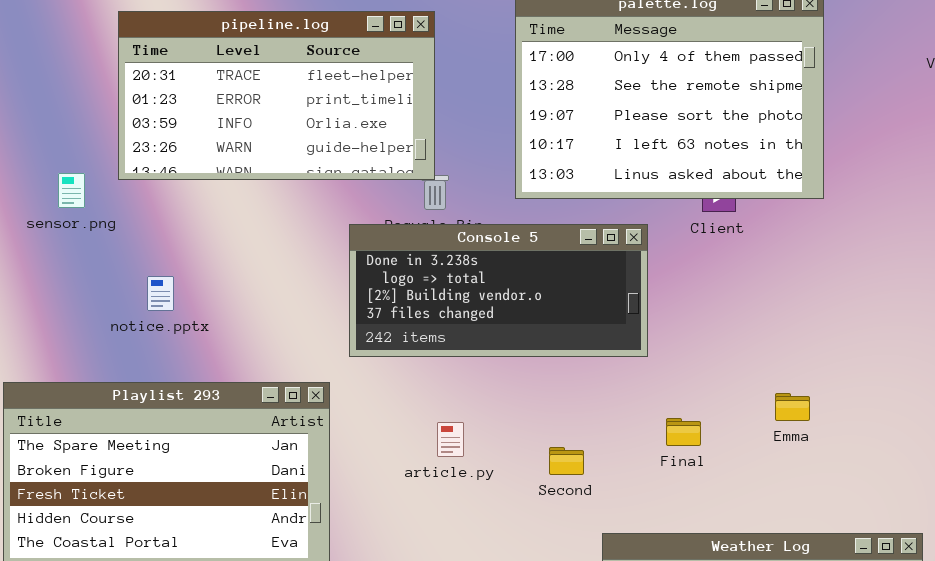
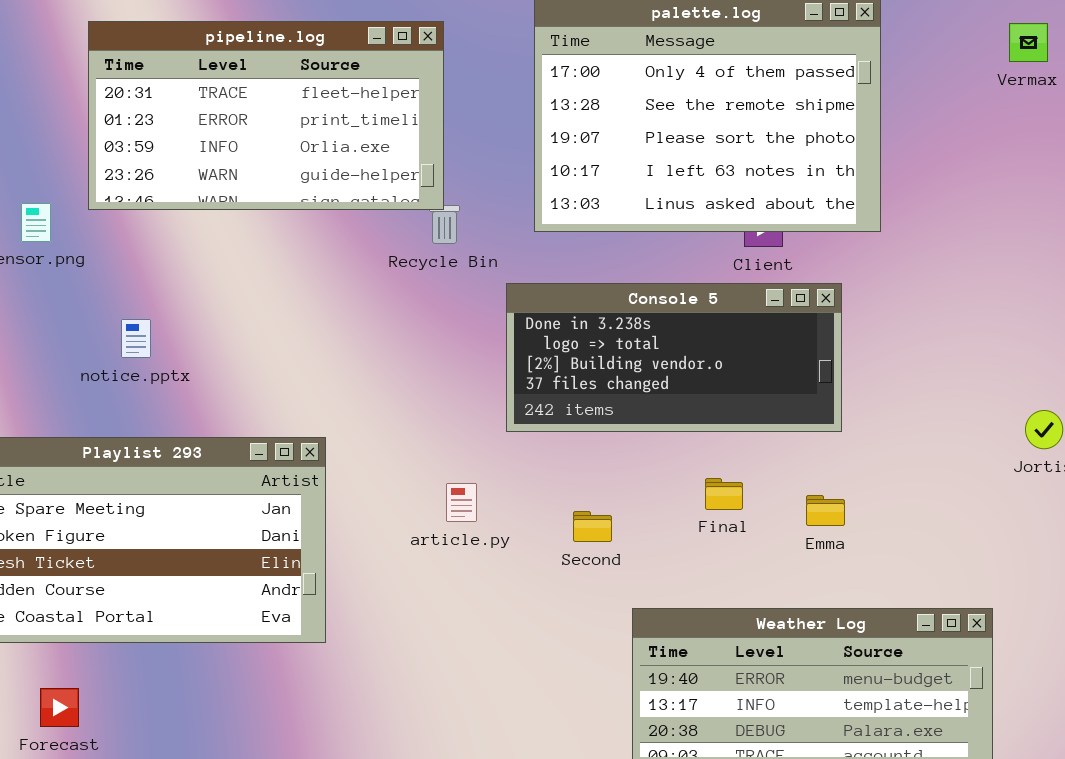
Console 5: [349,224,648,357] -> [506,283,842,432], moved
Emma: [775,393,810,421] -> [806,495,845,526], moved

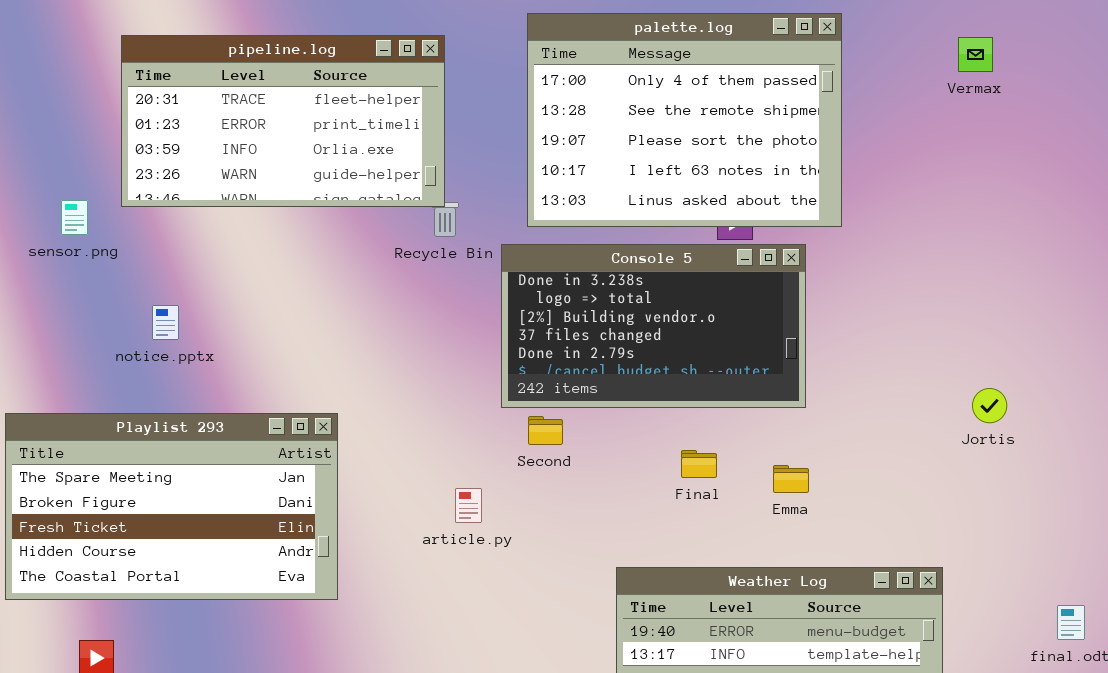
Console 5: [506,283,842,432] -> [501,244,806,408], resized
article.py: [446,483,477,522] -> [455,488,482,523], moved
Second: [573,511,612,542] -> [528,416,563,445], moved

